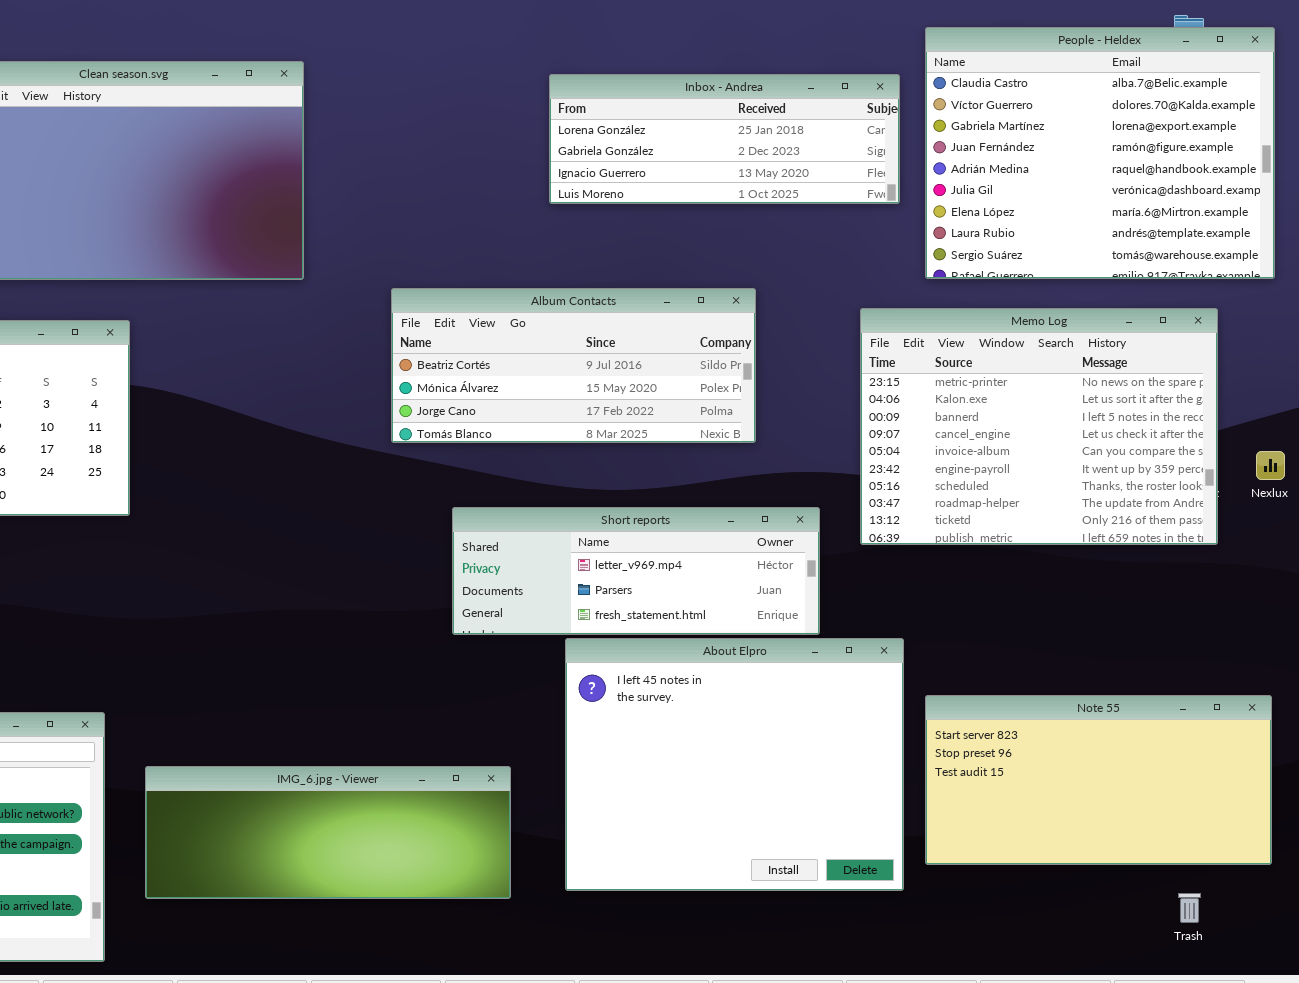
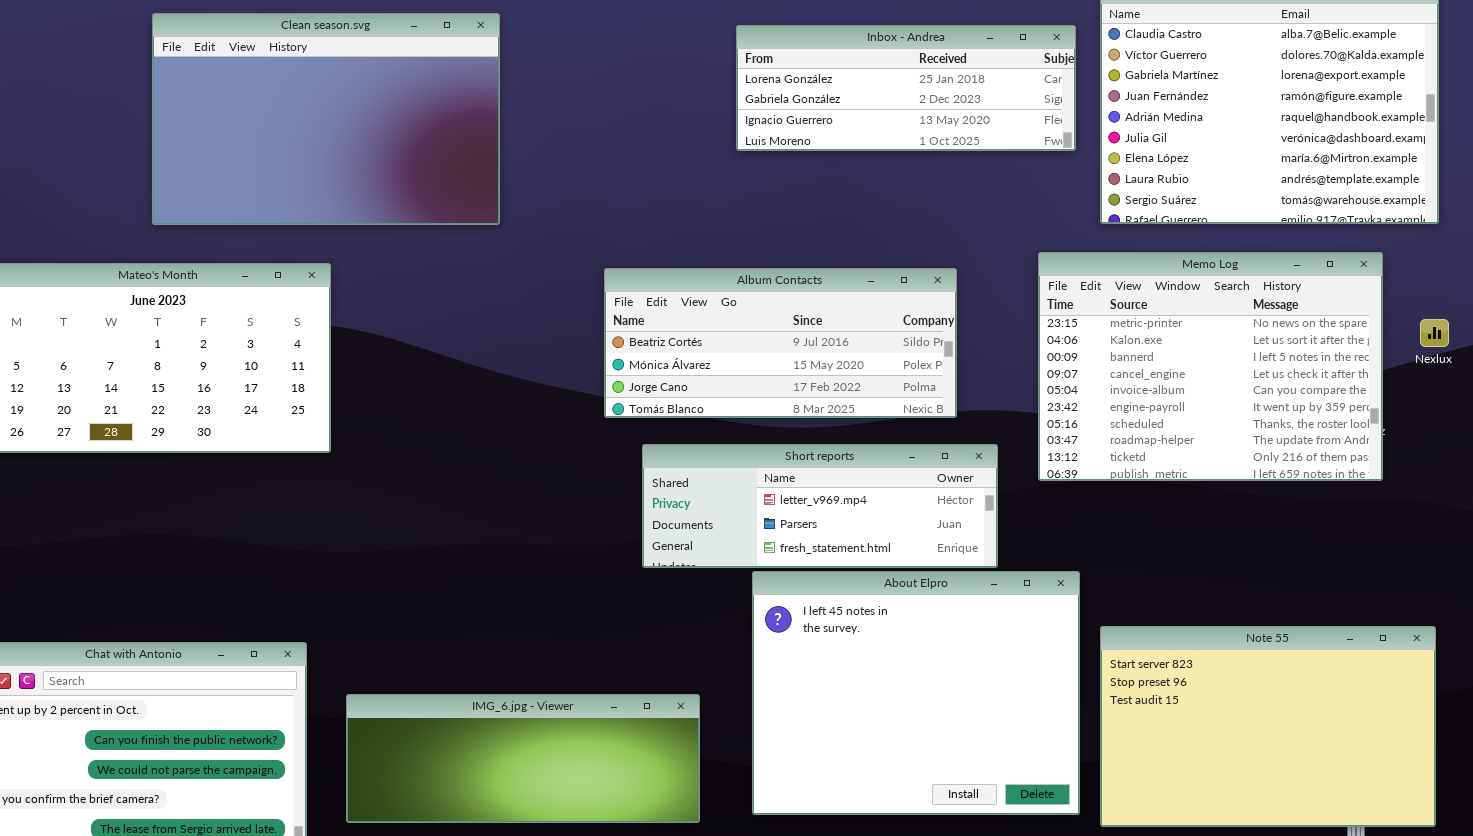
Album Contacts: [391,288,756,443] -> [604,268,957,418], moved
Nexlux: [1256,451,1285,480] -> [1420,319,1449,347], moved
Note 55: [925,695,1272,865] -> [1100,626,1436,827], resized

